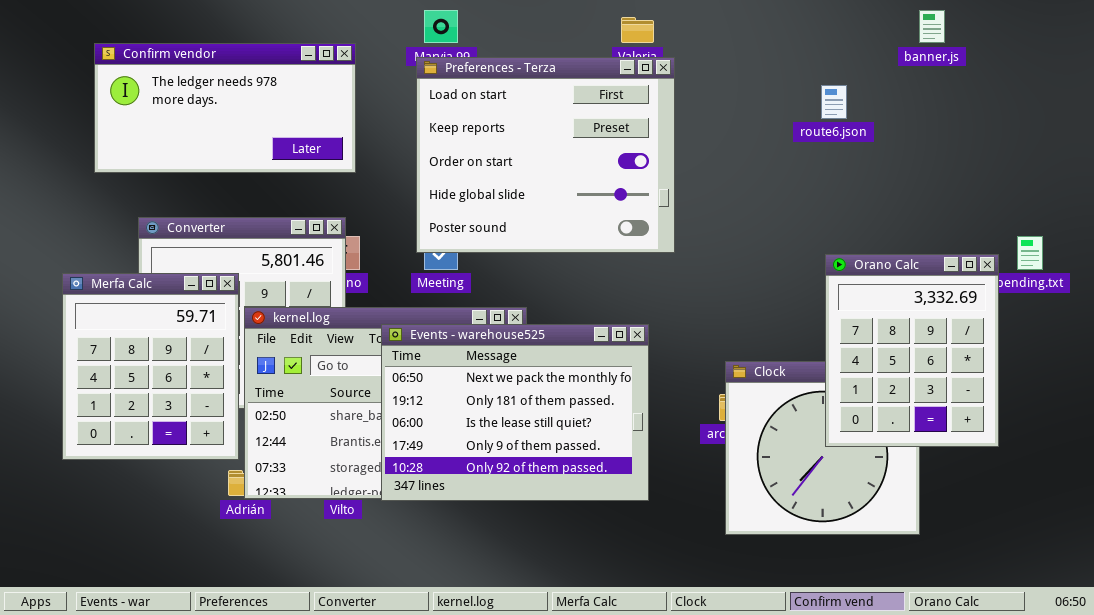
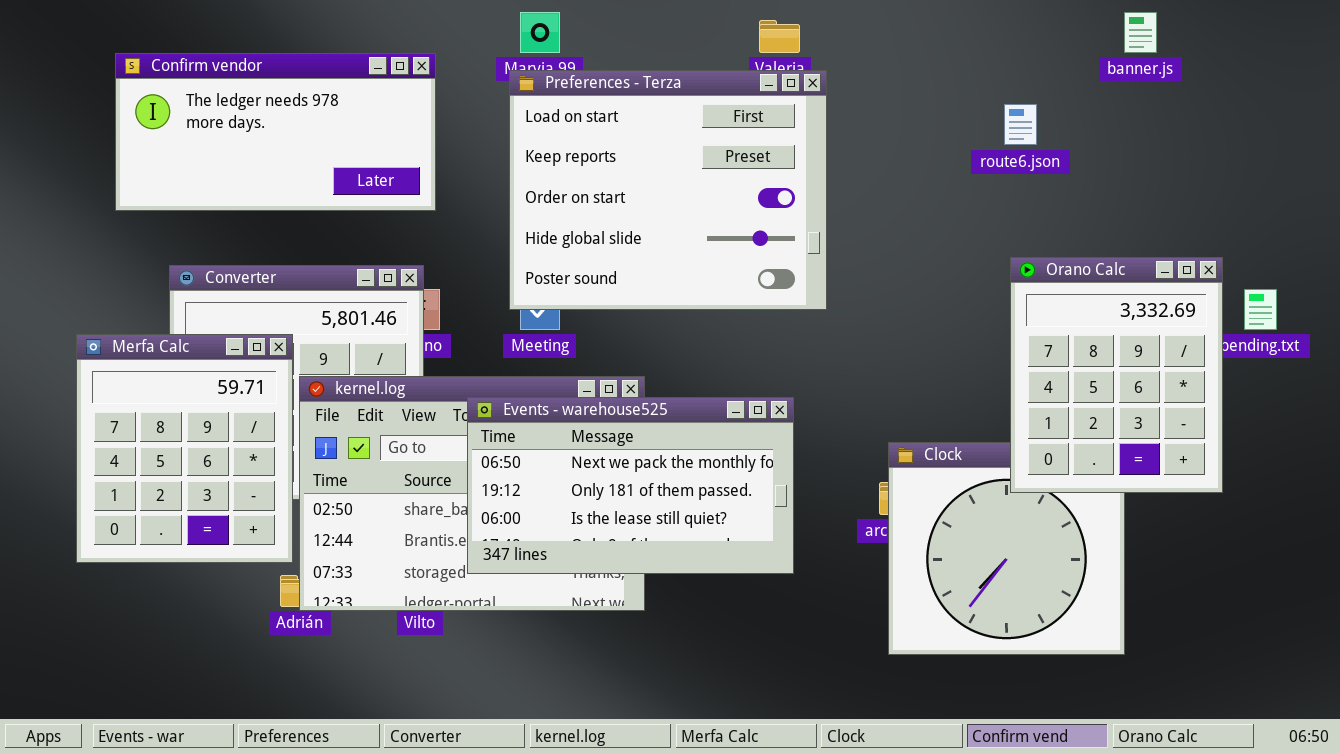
Orano Calc: [825,254,999,447] -> [1010,257,1223,493], moved
Events - warehouse525: [381,324,649,501] -> [467,397,794,574], resized

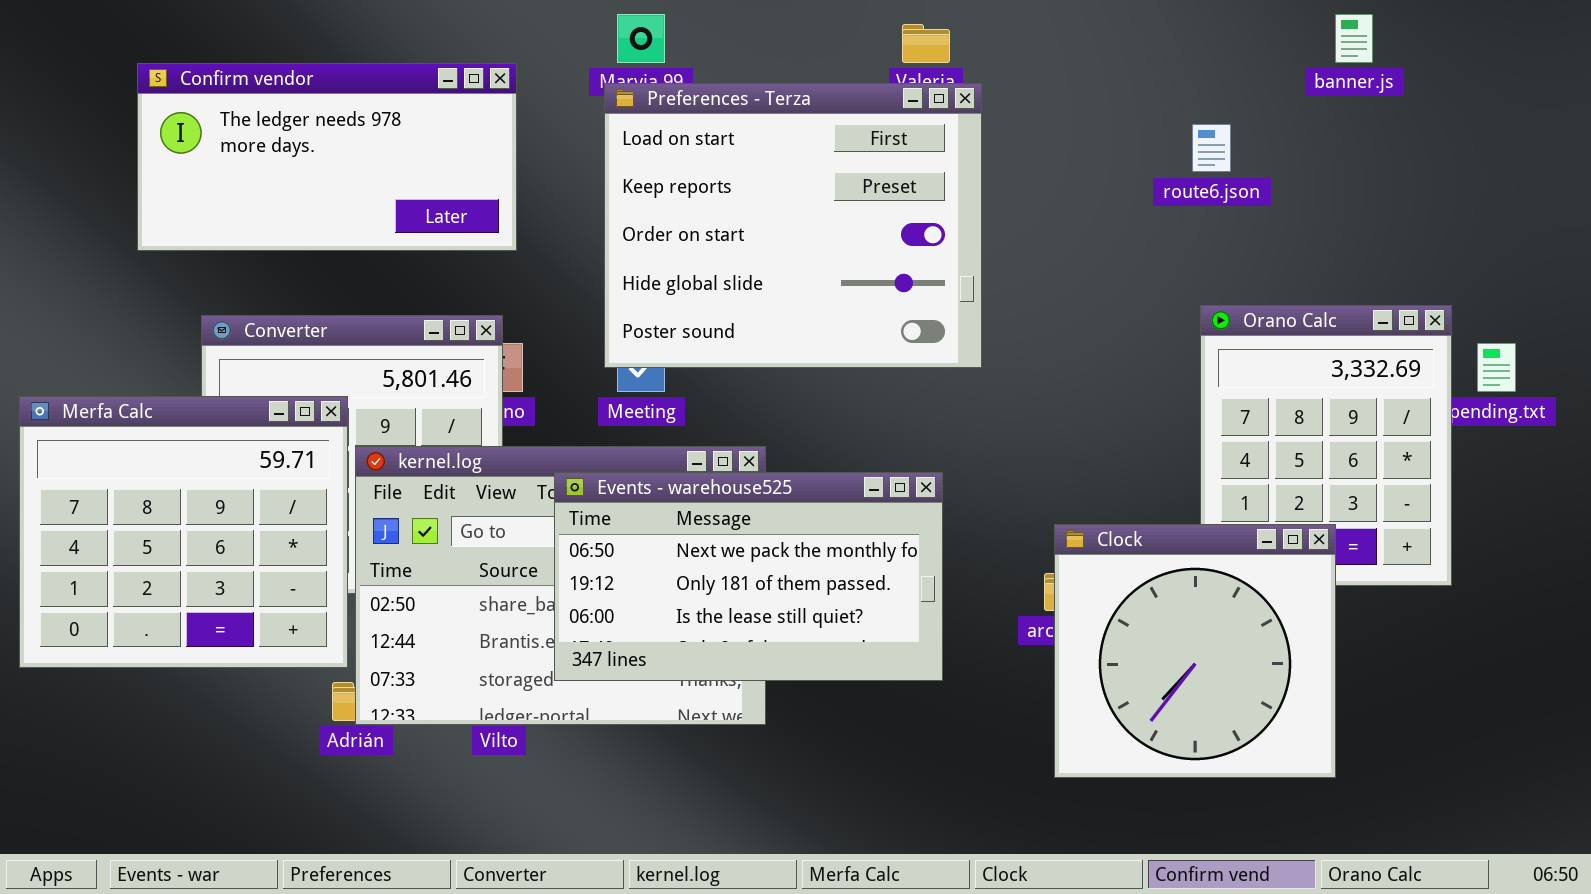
Merfa Calc: [76,334,293,563] -> [19,396,348,668], resized
Clock: [888,442,1125,655] -> [1054,524,1336,778], raised

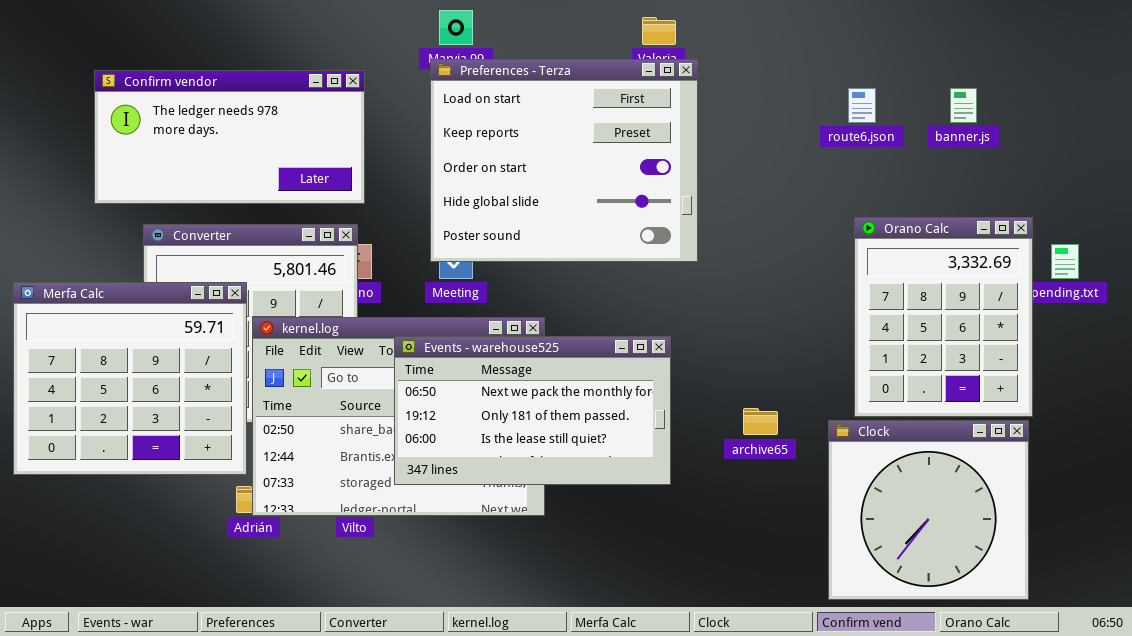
banner.js: [1335,14,1373,63] -> [950,88,977,123], moved
Confirm vendor: [137,63,517,251] -> [94,70,365,204], moved
Clock: [1054,524,1336,778] -> [828,420,1029,600], moved

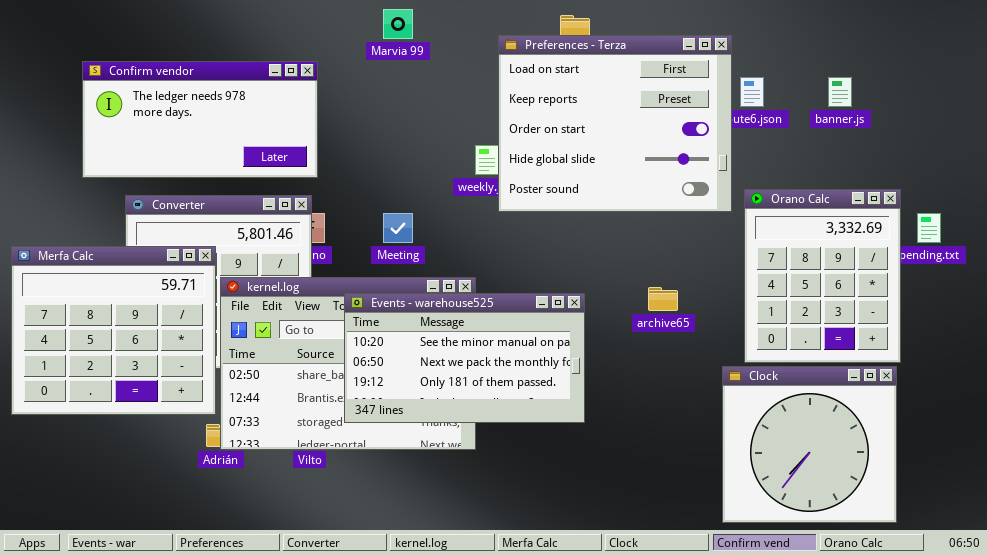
Preferences - Terza: [430,59,698,262] -> [498,35,732,212], moved
Events - warehouse525: [394,336,671,485] -> [344,293,585,423], scrolled up 1 row
archive65: [743,408,778,435] -> [648,287,678,311], moved

